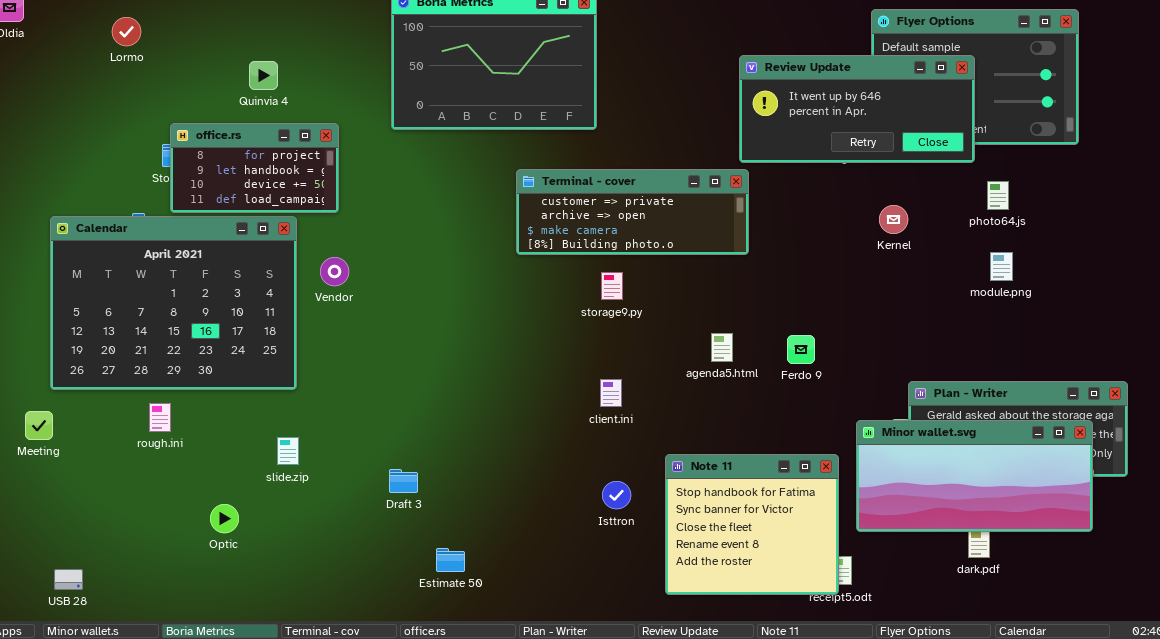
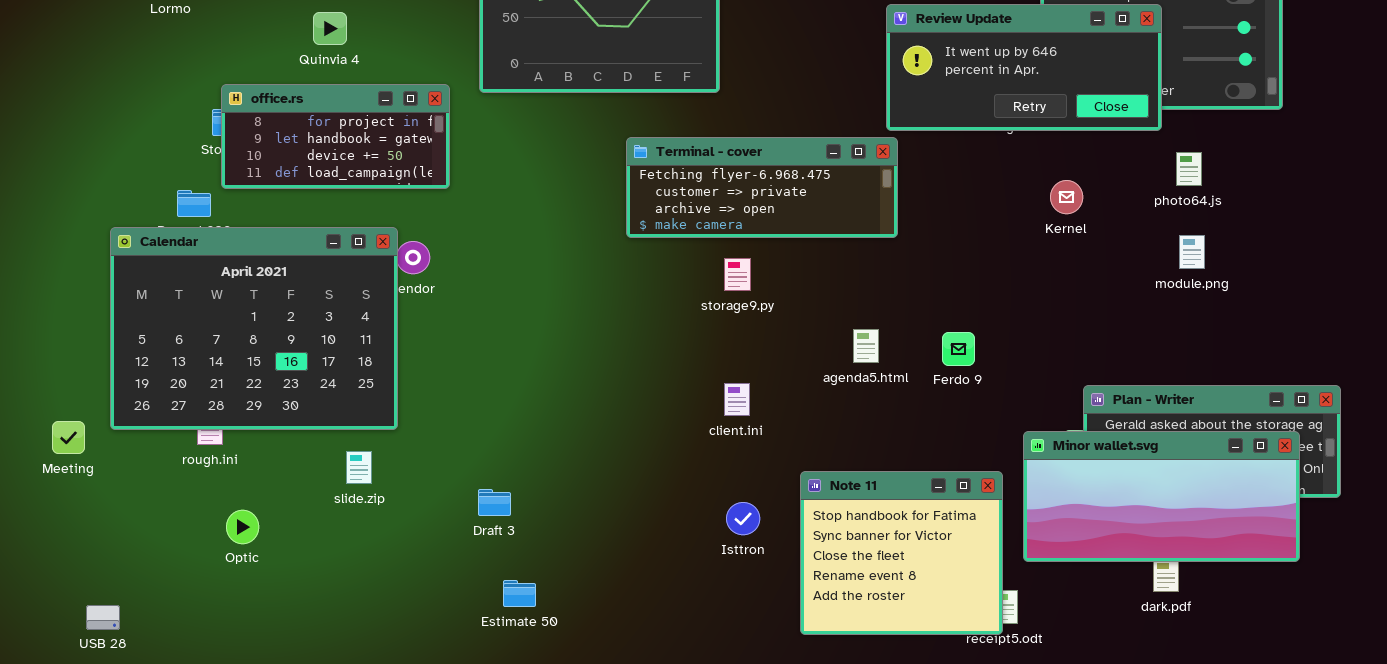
office.rs: [170,123,339,213] -> [221,84,450,189], resized
Terminal - cover: [516,169,749,255] -> [626,137,898,238], scrolled up 1 row
Calendar: [50,216,297,390] -> [110,227,398,430], moved
Optic: [210,504,239,533] -> [226,510,259,544], moved
Estimate 50: [436,548,465,572] -> [503,580,536,607], moved

